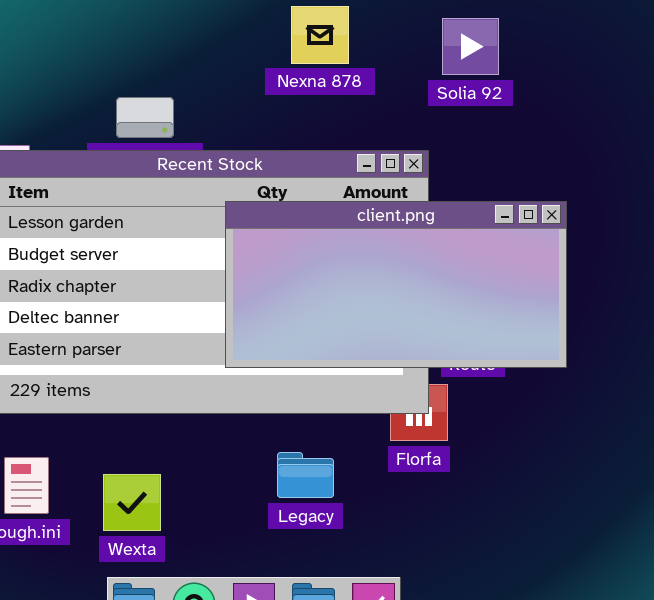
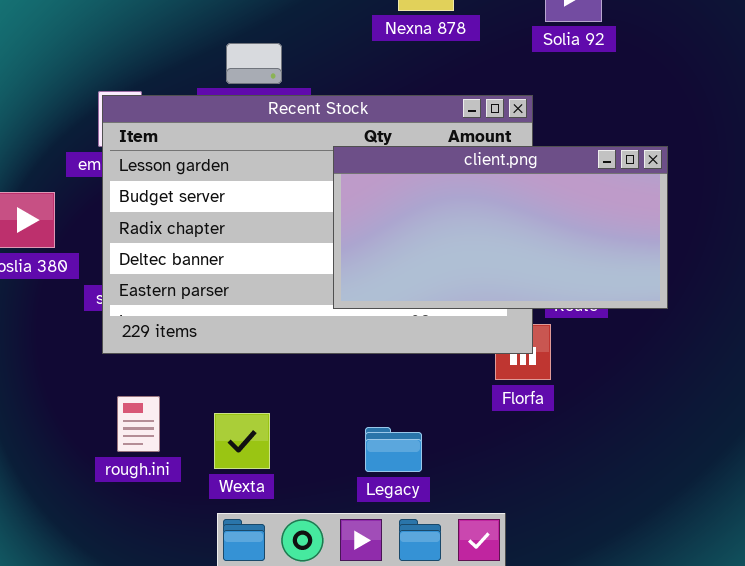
Legacy: [277,452,334,498] -> [365,427,422,472], moved

